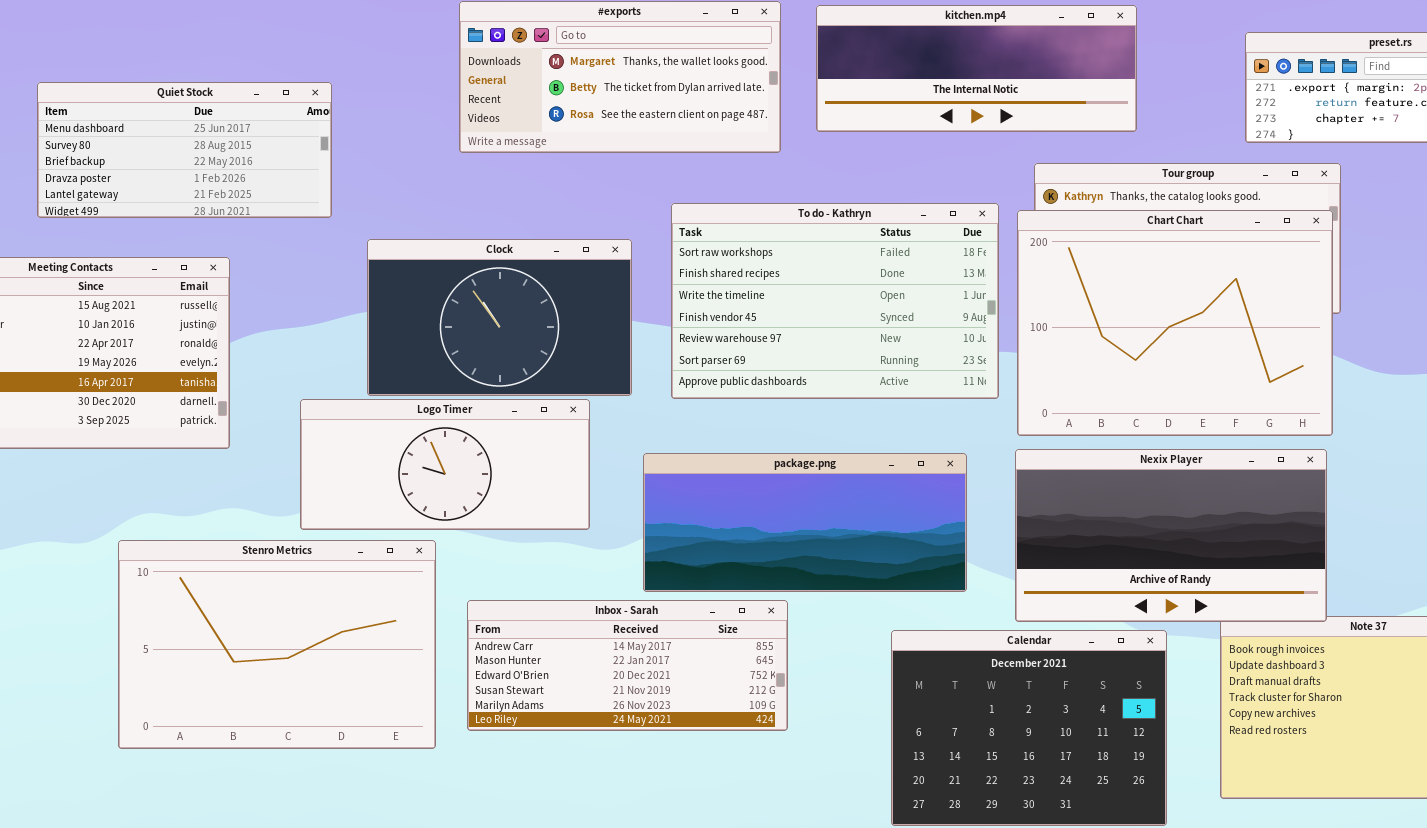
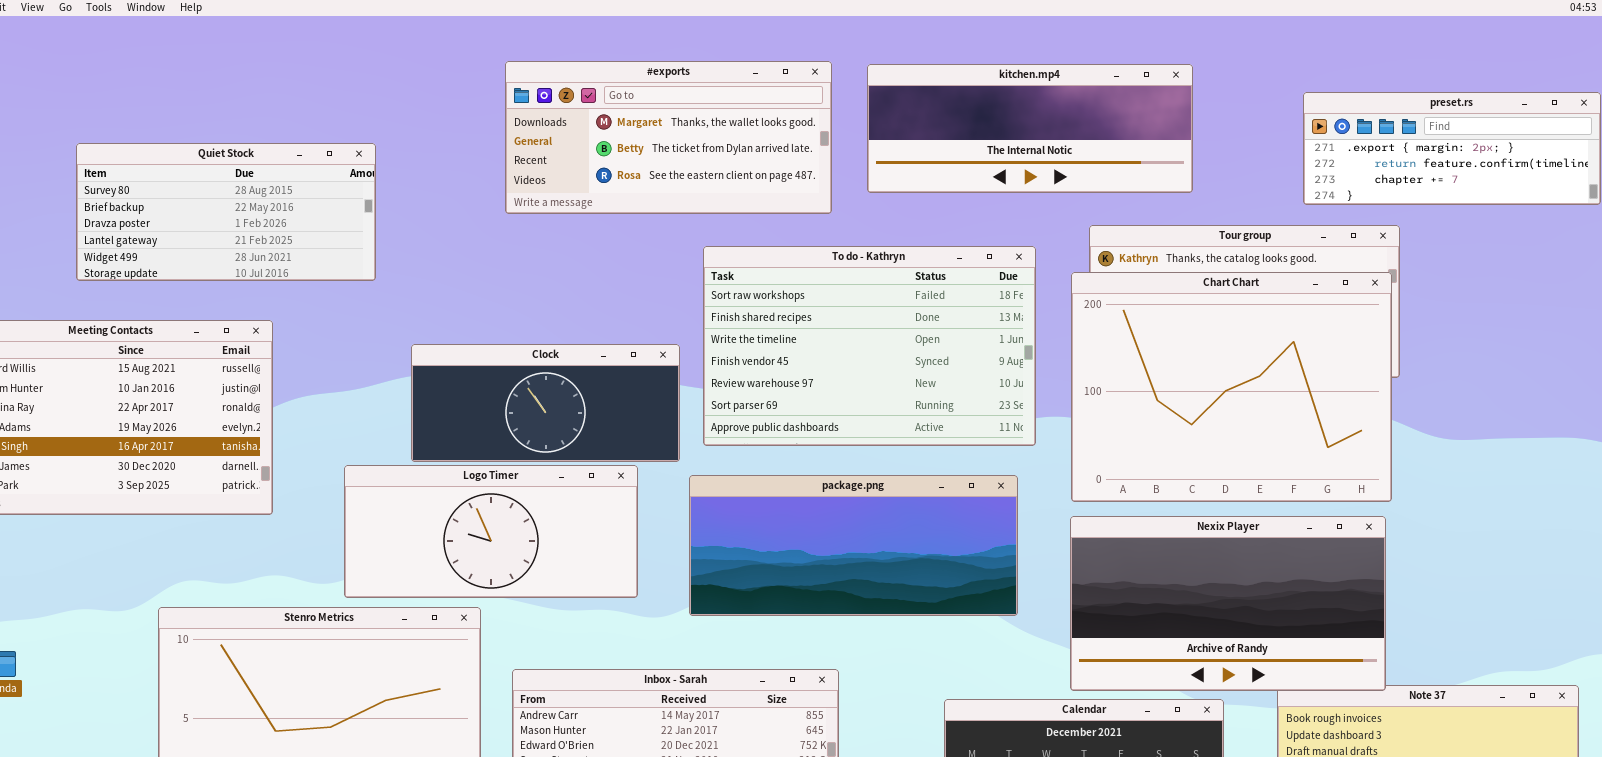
Quiet Stock: [37,82,332,218] -> [76,143,376,281], scrolled down 1 row
To do - Kathryn: [671,203,999,399] -> [703,246,1036,446], moved
Clock: [367,239,632,396] -> [411,344,680,462], resized
package.png: [643,453,967,592] -> [689,475,1018,616], moved

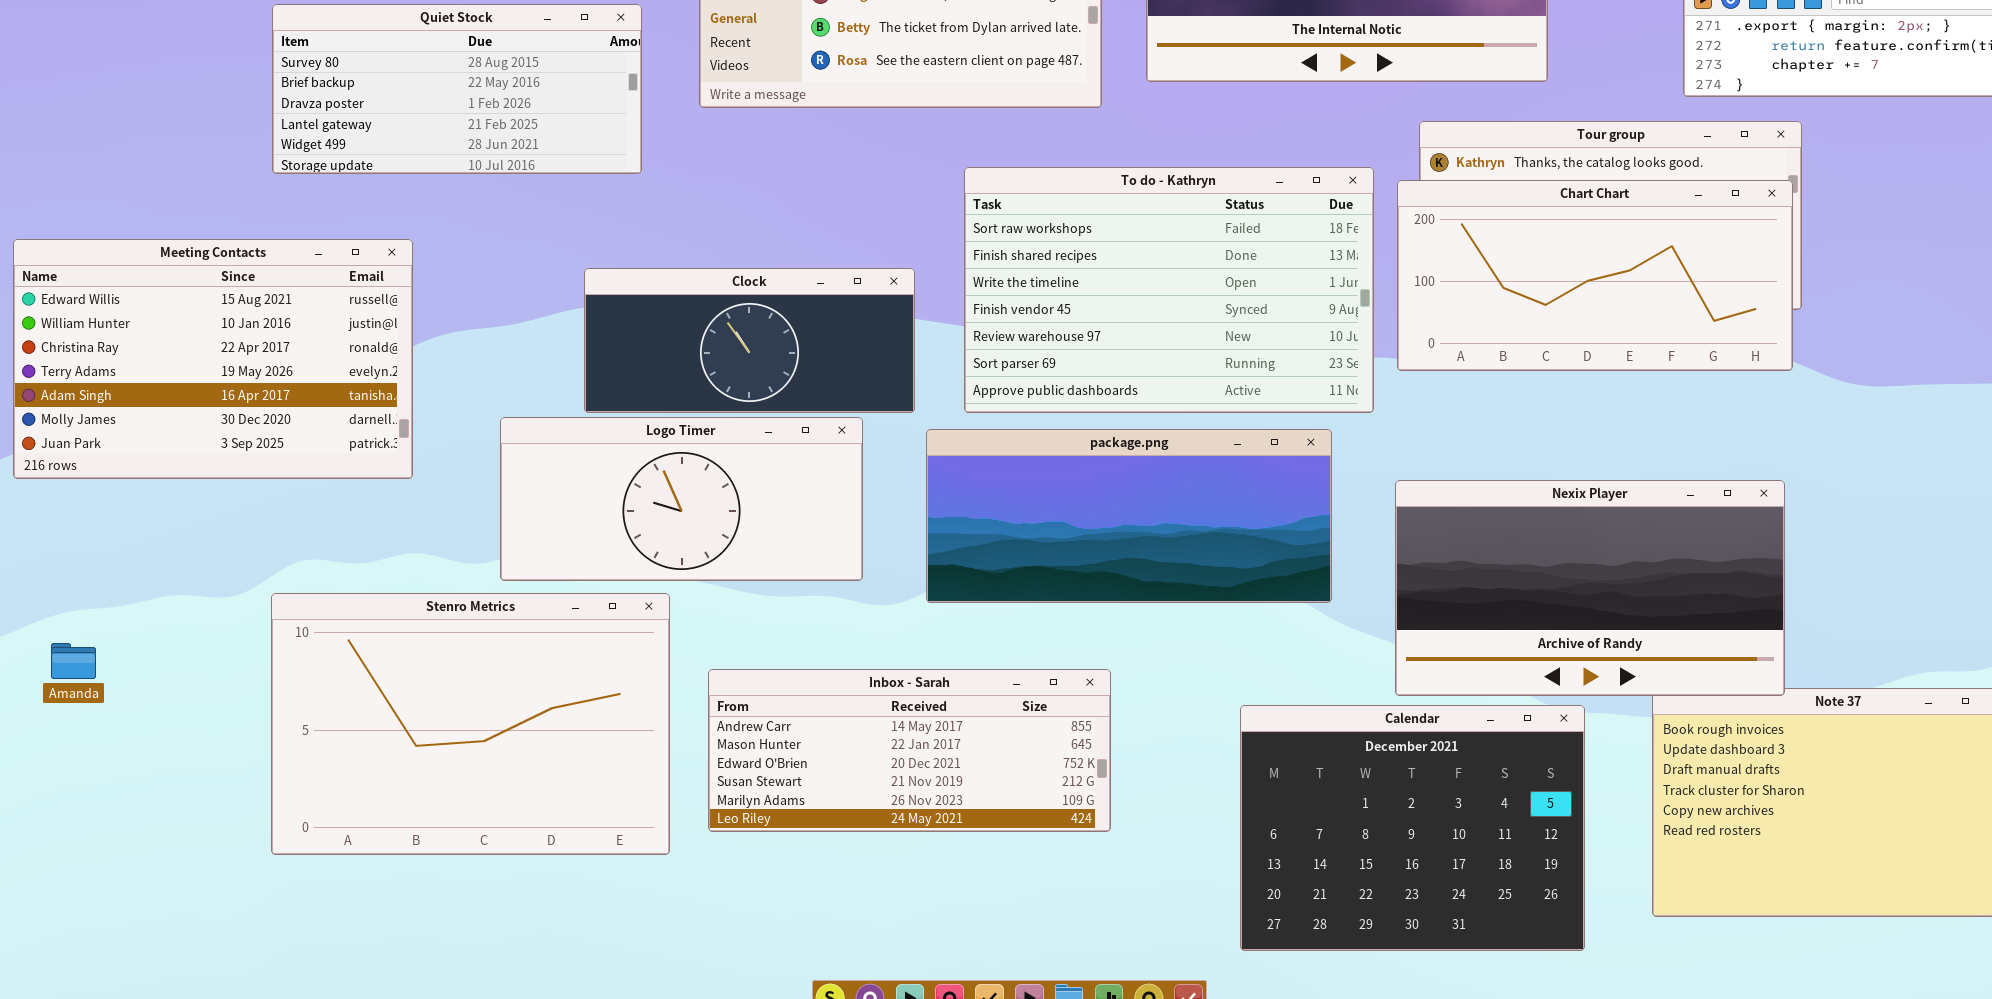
Quiet Stock: [76,143,376,281] -> [272,4,642,174], moved
To do - Kathryn: [703,246,1036,446] -> [964,167,1374,413], moved
Chart Chart: [1071,272,1392,502] -> [1397,180,1793,371], resized

